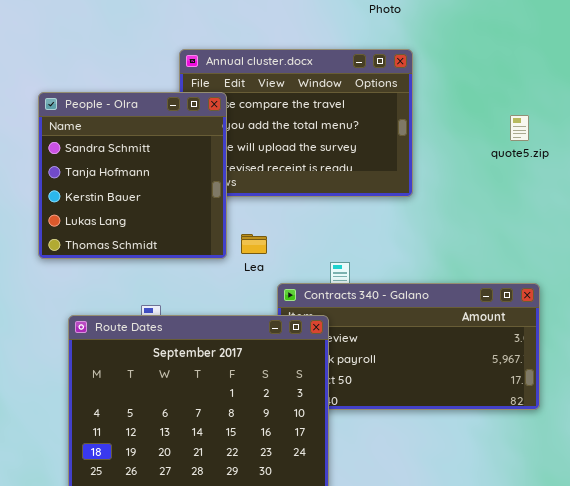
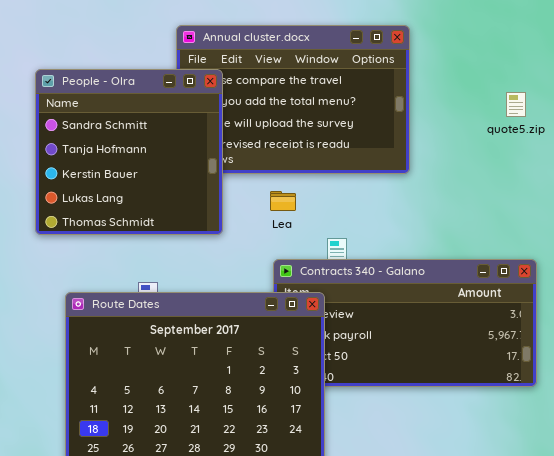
Lea: [241,234,267,254] -> [270,191,296,211], moved

